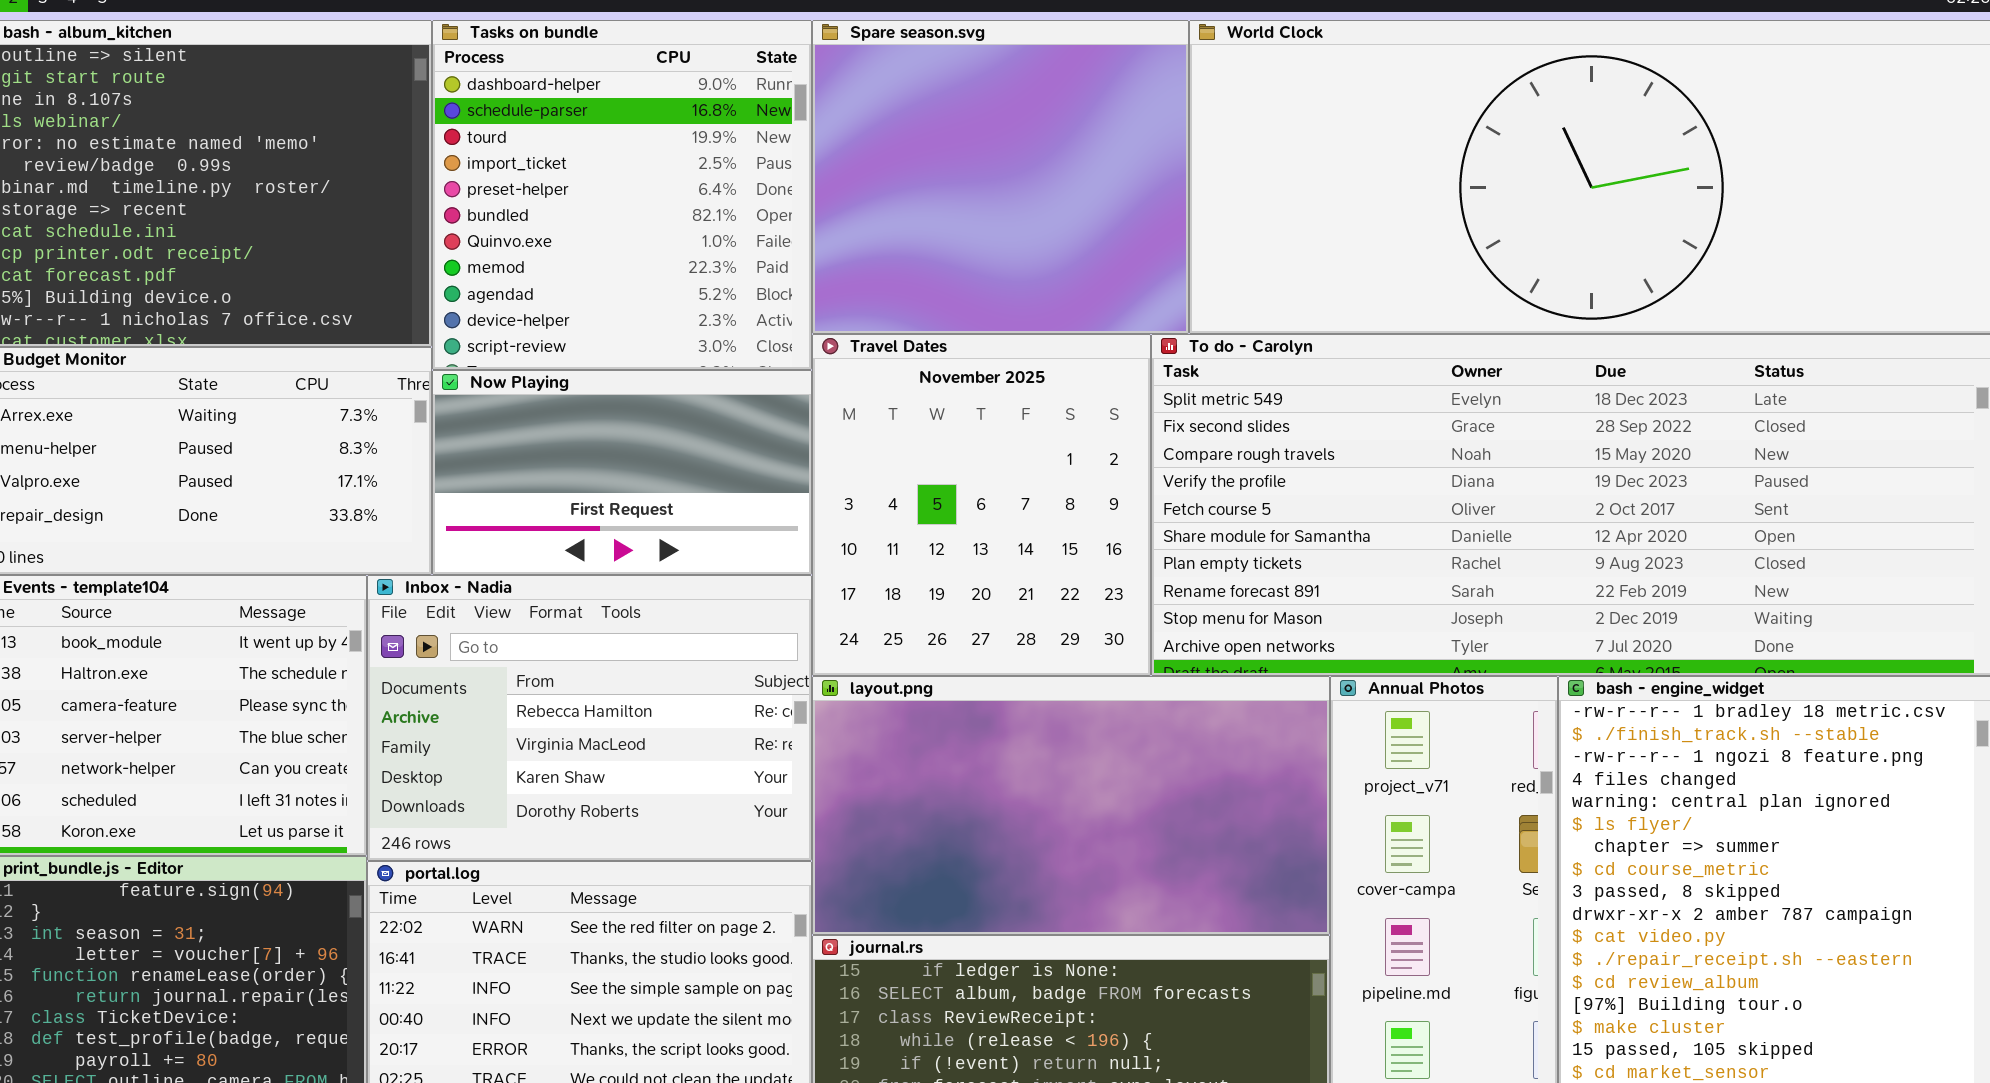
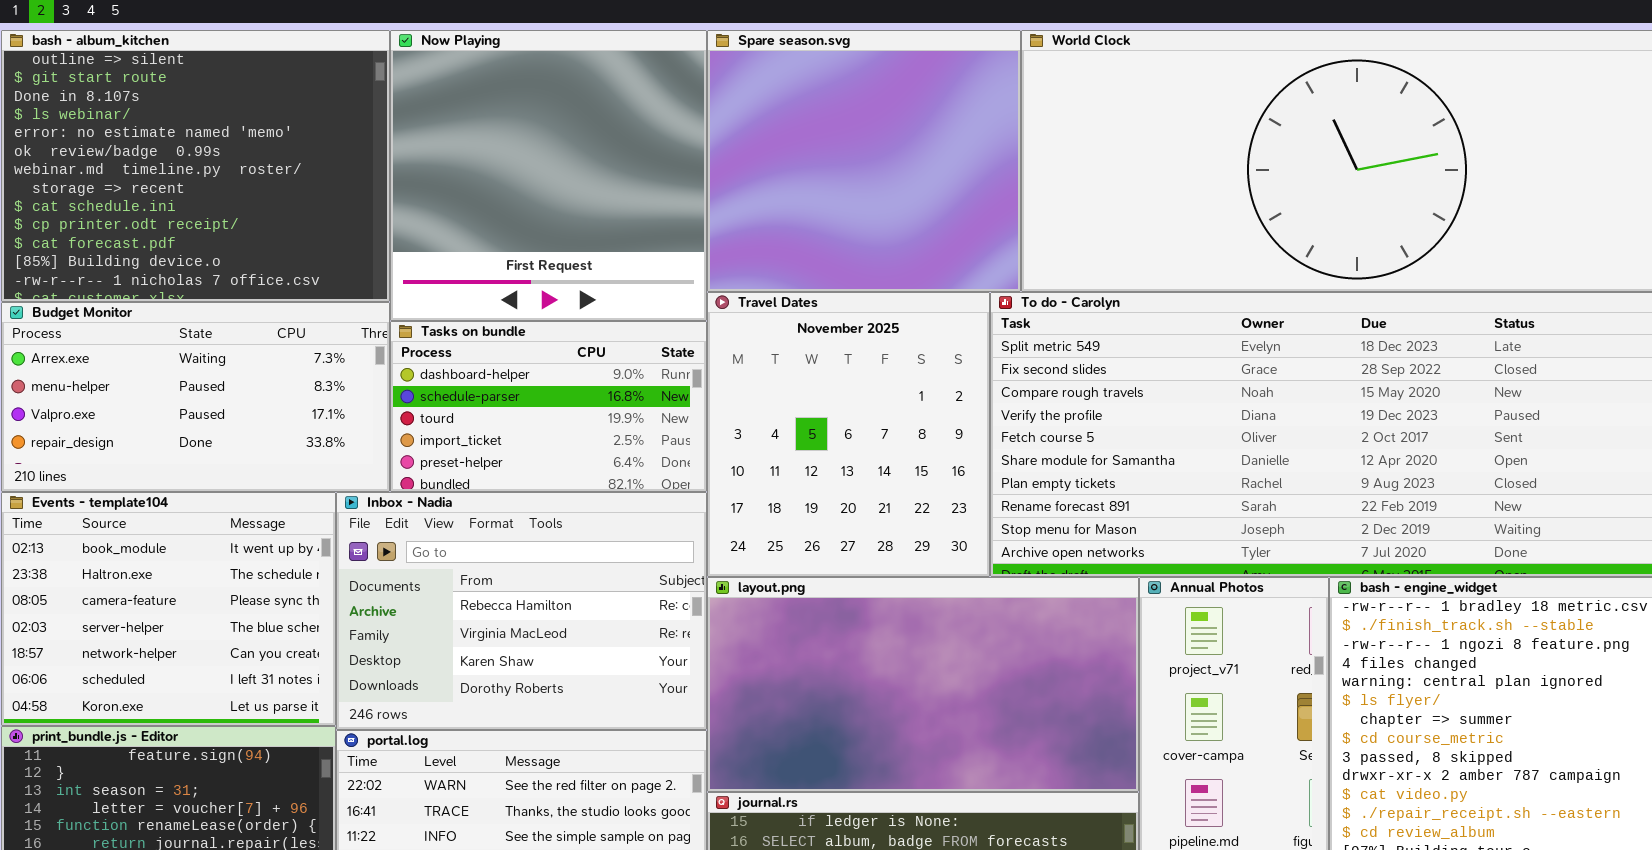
Tasks on bundle: [432,20,812,370] -> [390,321,707,492], moved, resized
Now Playing: [432,370,812,575] -> [390,30,707,321], moved, resized

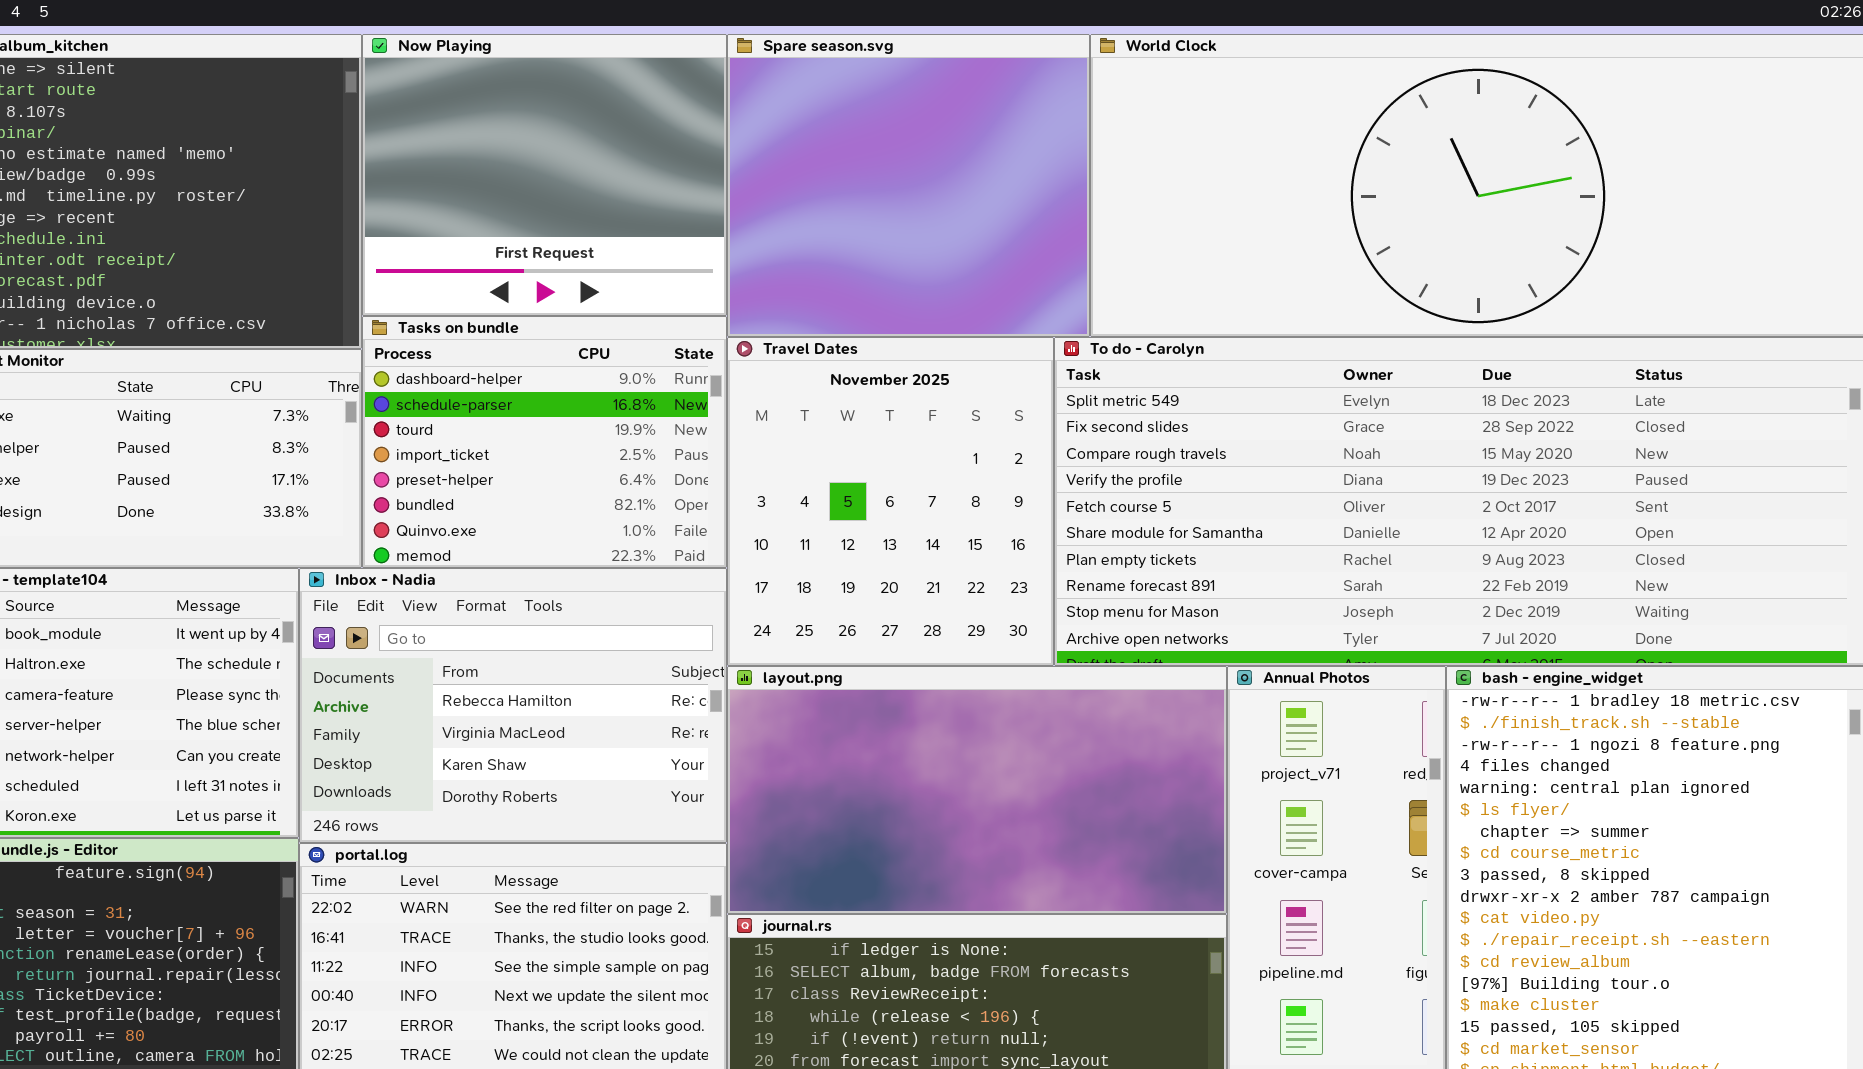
Now Playing: [390,30,707,321] -> [362,34,727,316], resized
Tasks on bundle: [390,321,707,492] -> [362,316,727,568], resized

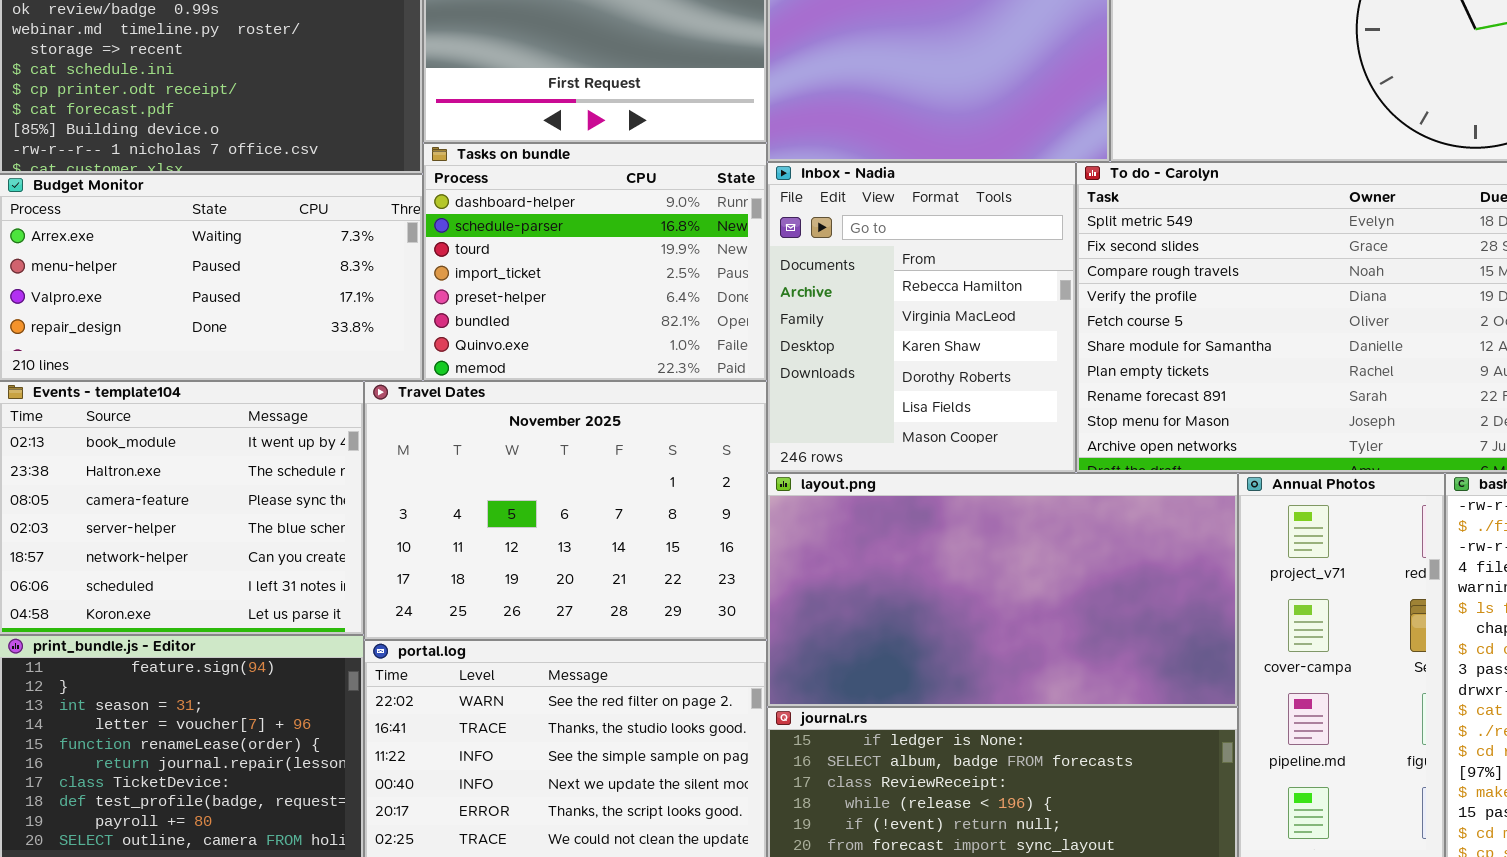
Travel Dates: [727,337,1054,666] -> [364,381,767,640], moved, resized
Inbox - Nadia: [299,568,727,843] -> [767,162,1076,473], moved, resized

